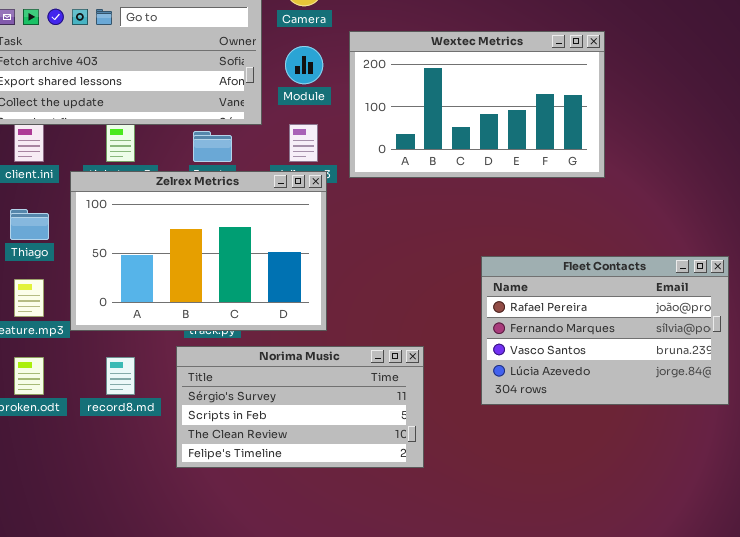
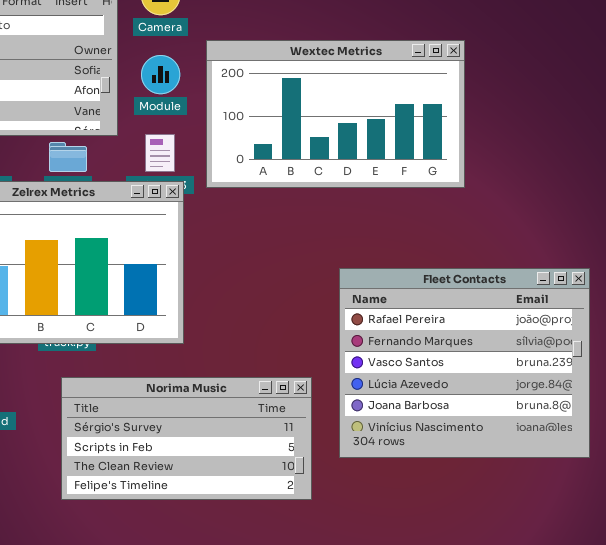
Fleet Contacts: [481,256,729,405] -> [339,268,590,458], resized
Norima Music: [176,346,424,468] -> [61,377,312,500], moved

